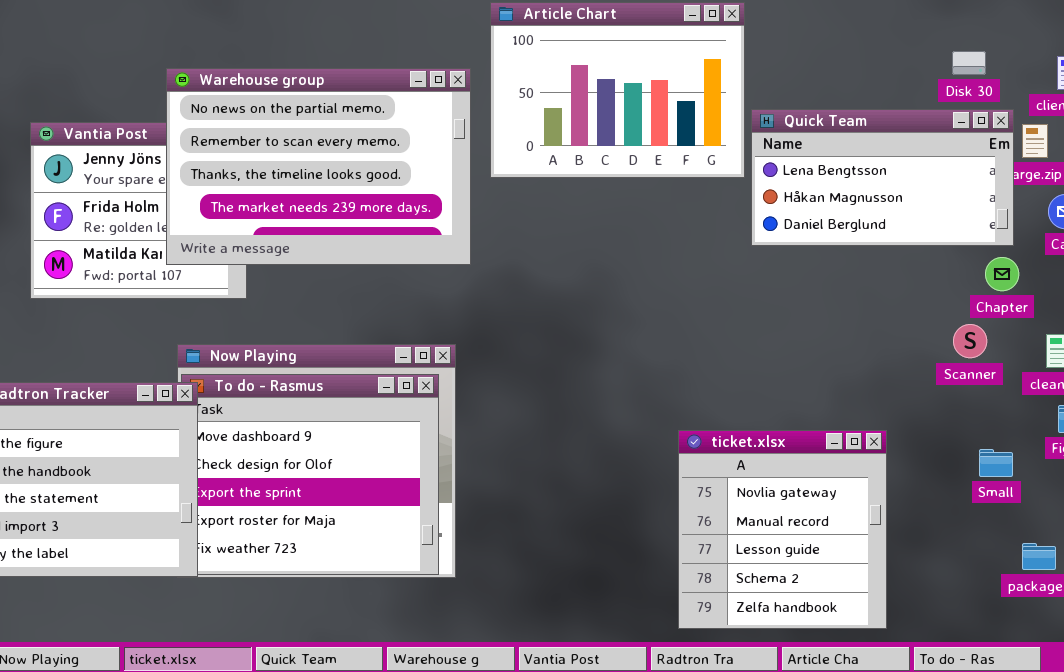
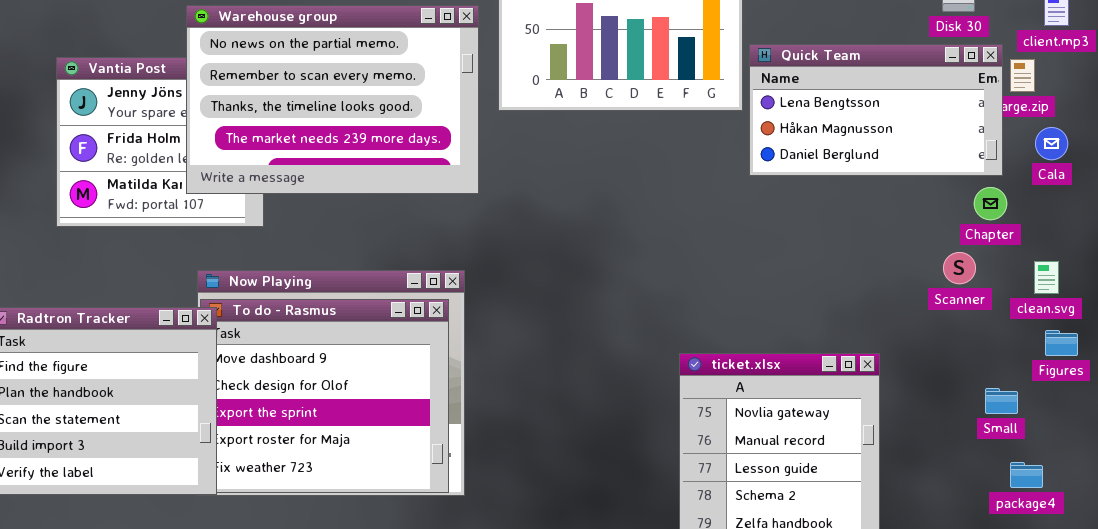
Small: [979,449,1013,477] -> [985,388,1018,414], moved

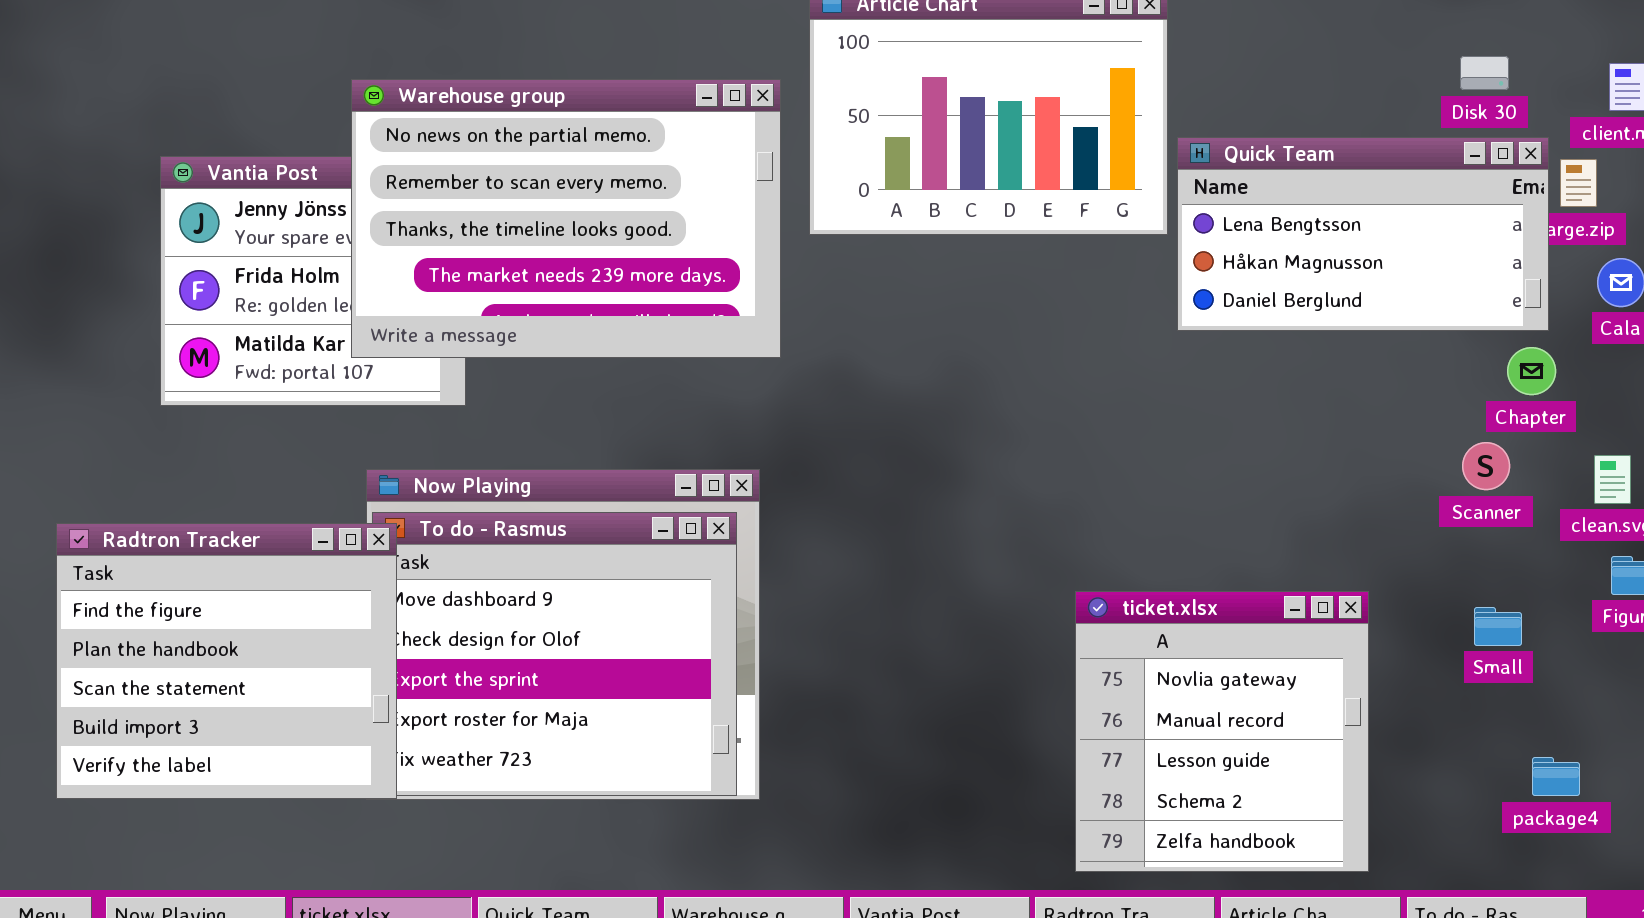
Small: [985,388,1018,414] -> [1474,607,1522,646], moved
package4: [1010,462,1043,488] -> [1532,757,1580,796], moved

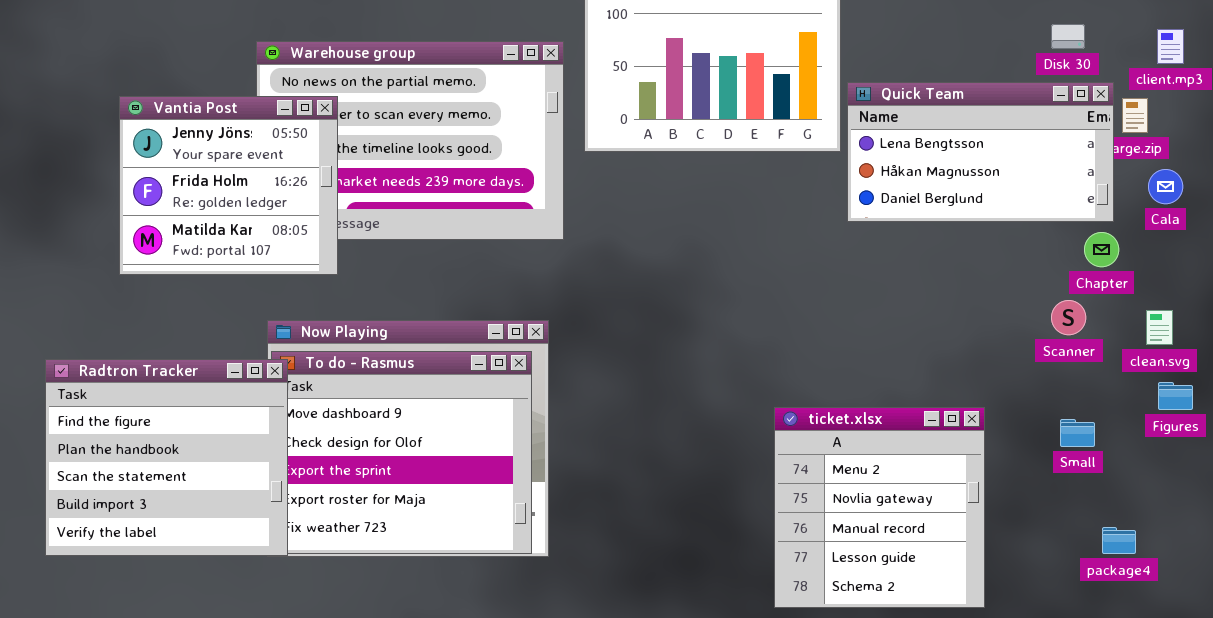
Vantia Post: [160,156,466,406] -> [119,96,338,275], raised
ticket.xlsx: [1075,591,1369,872] -> [774,407,985,608], scrolled up 1 row

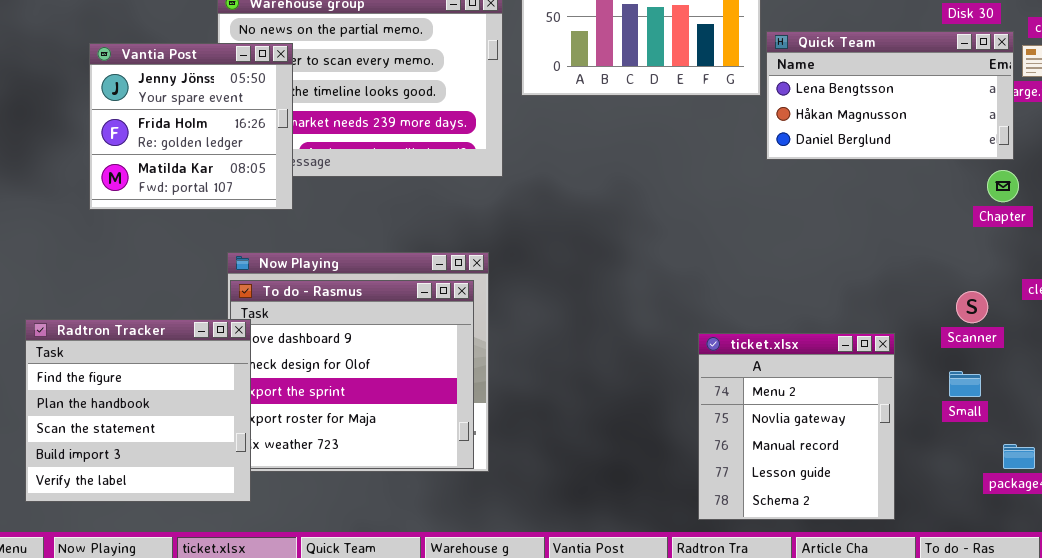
Scanner: [1051,300,1086,335] -> [956,291,988,323], moved
Radtron Tracker: [45,359,288,556] -> [25,319,251,502], moved
Small: [1060,419,1095,447] -> [949,371,981,397], moved

